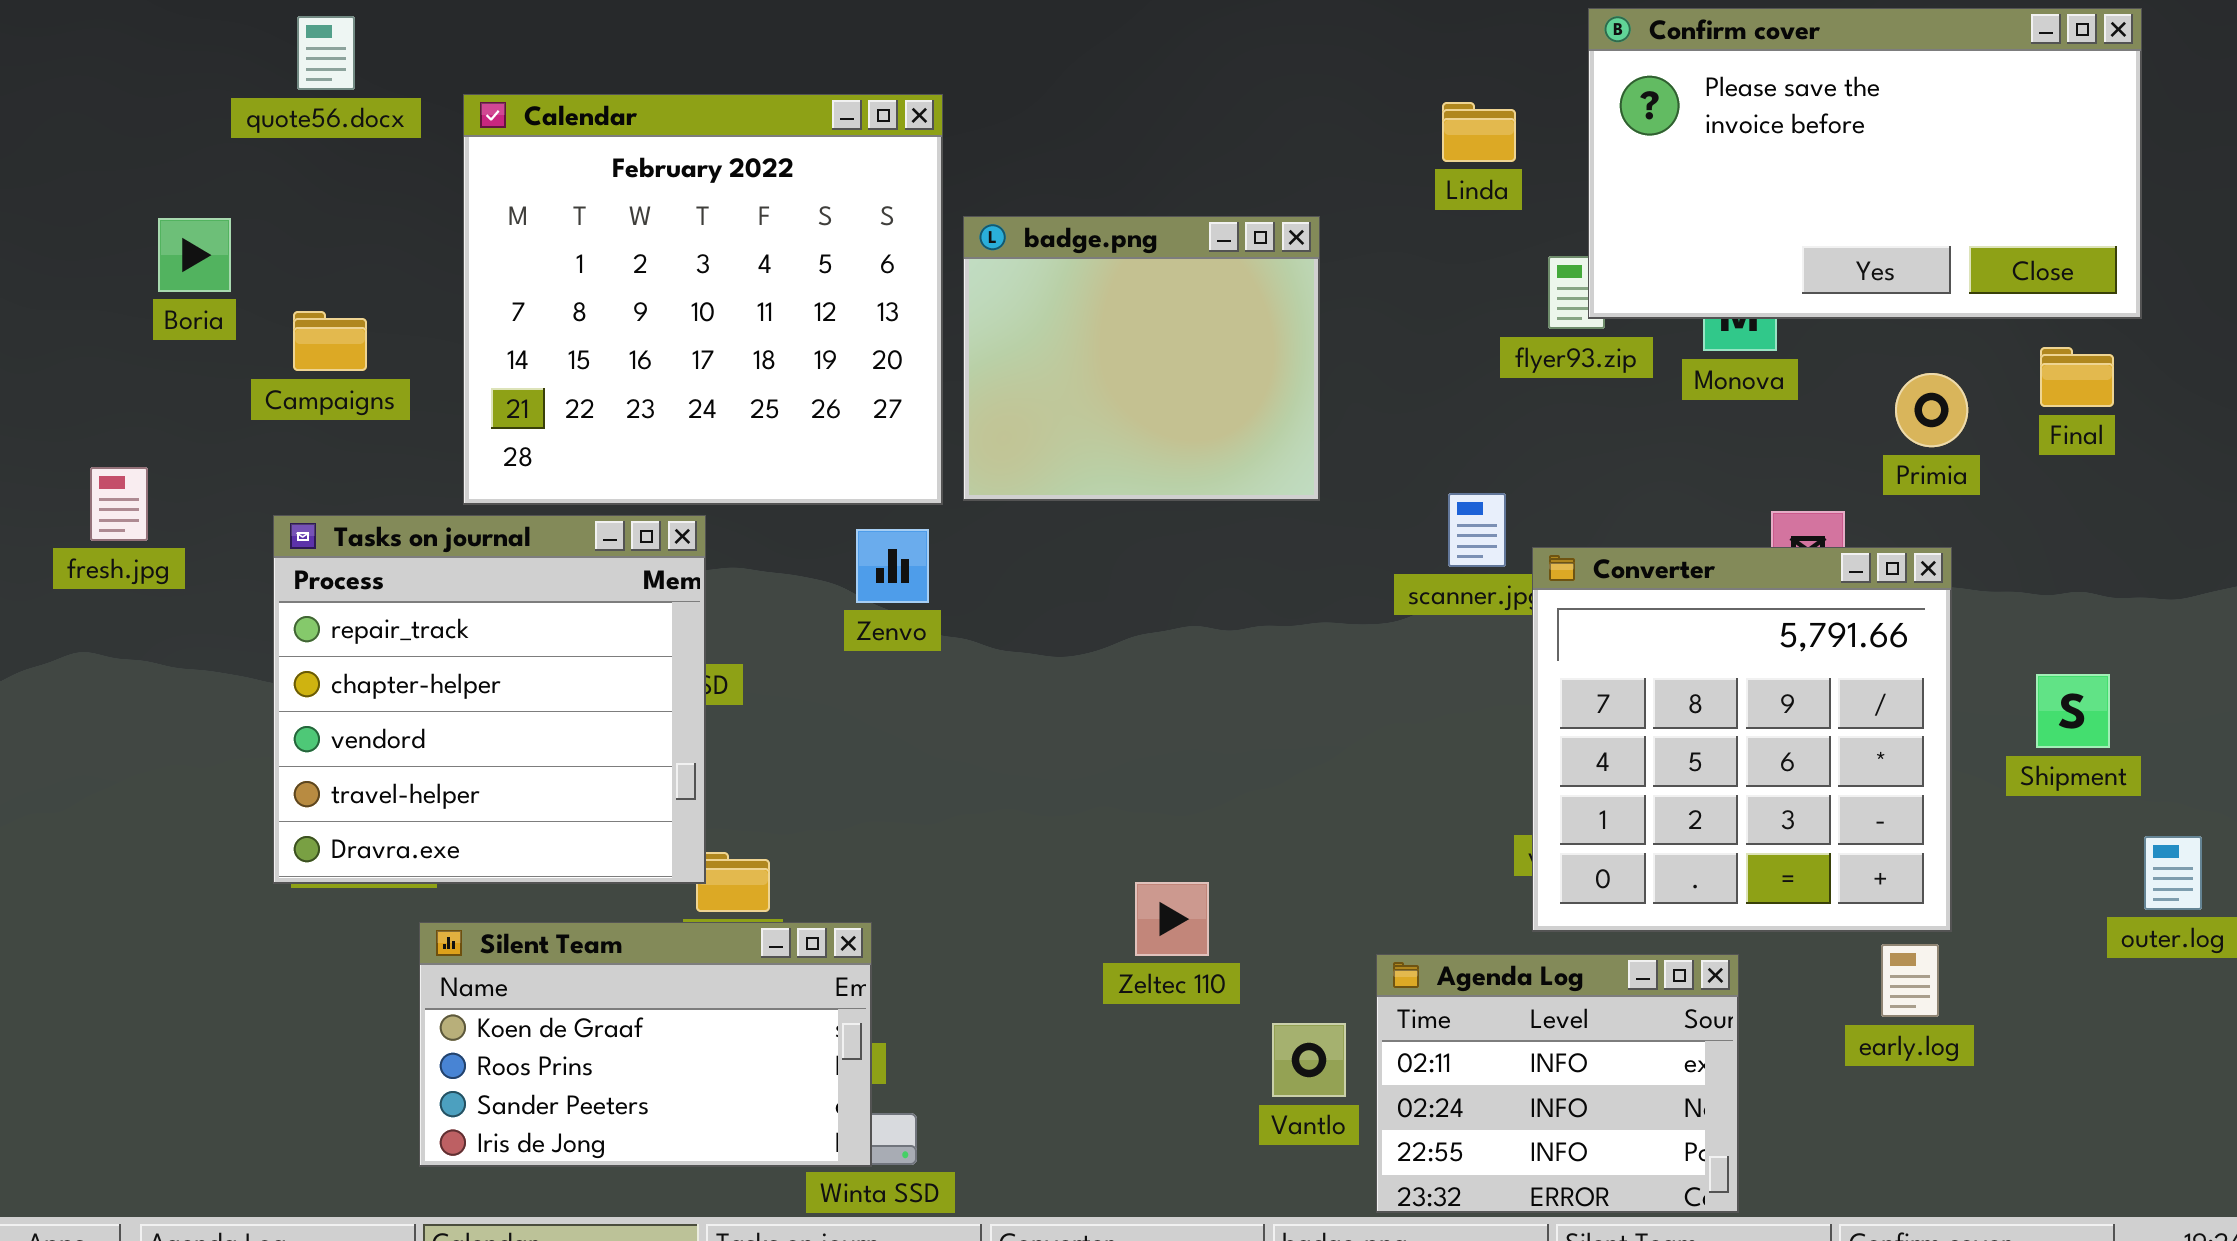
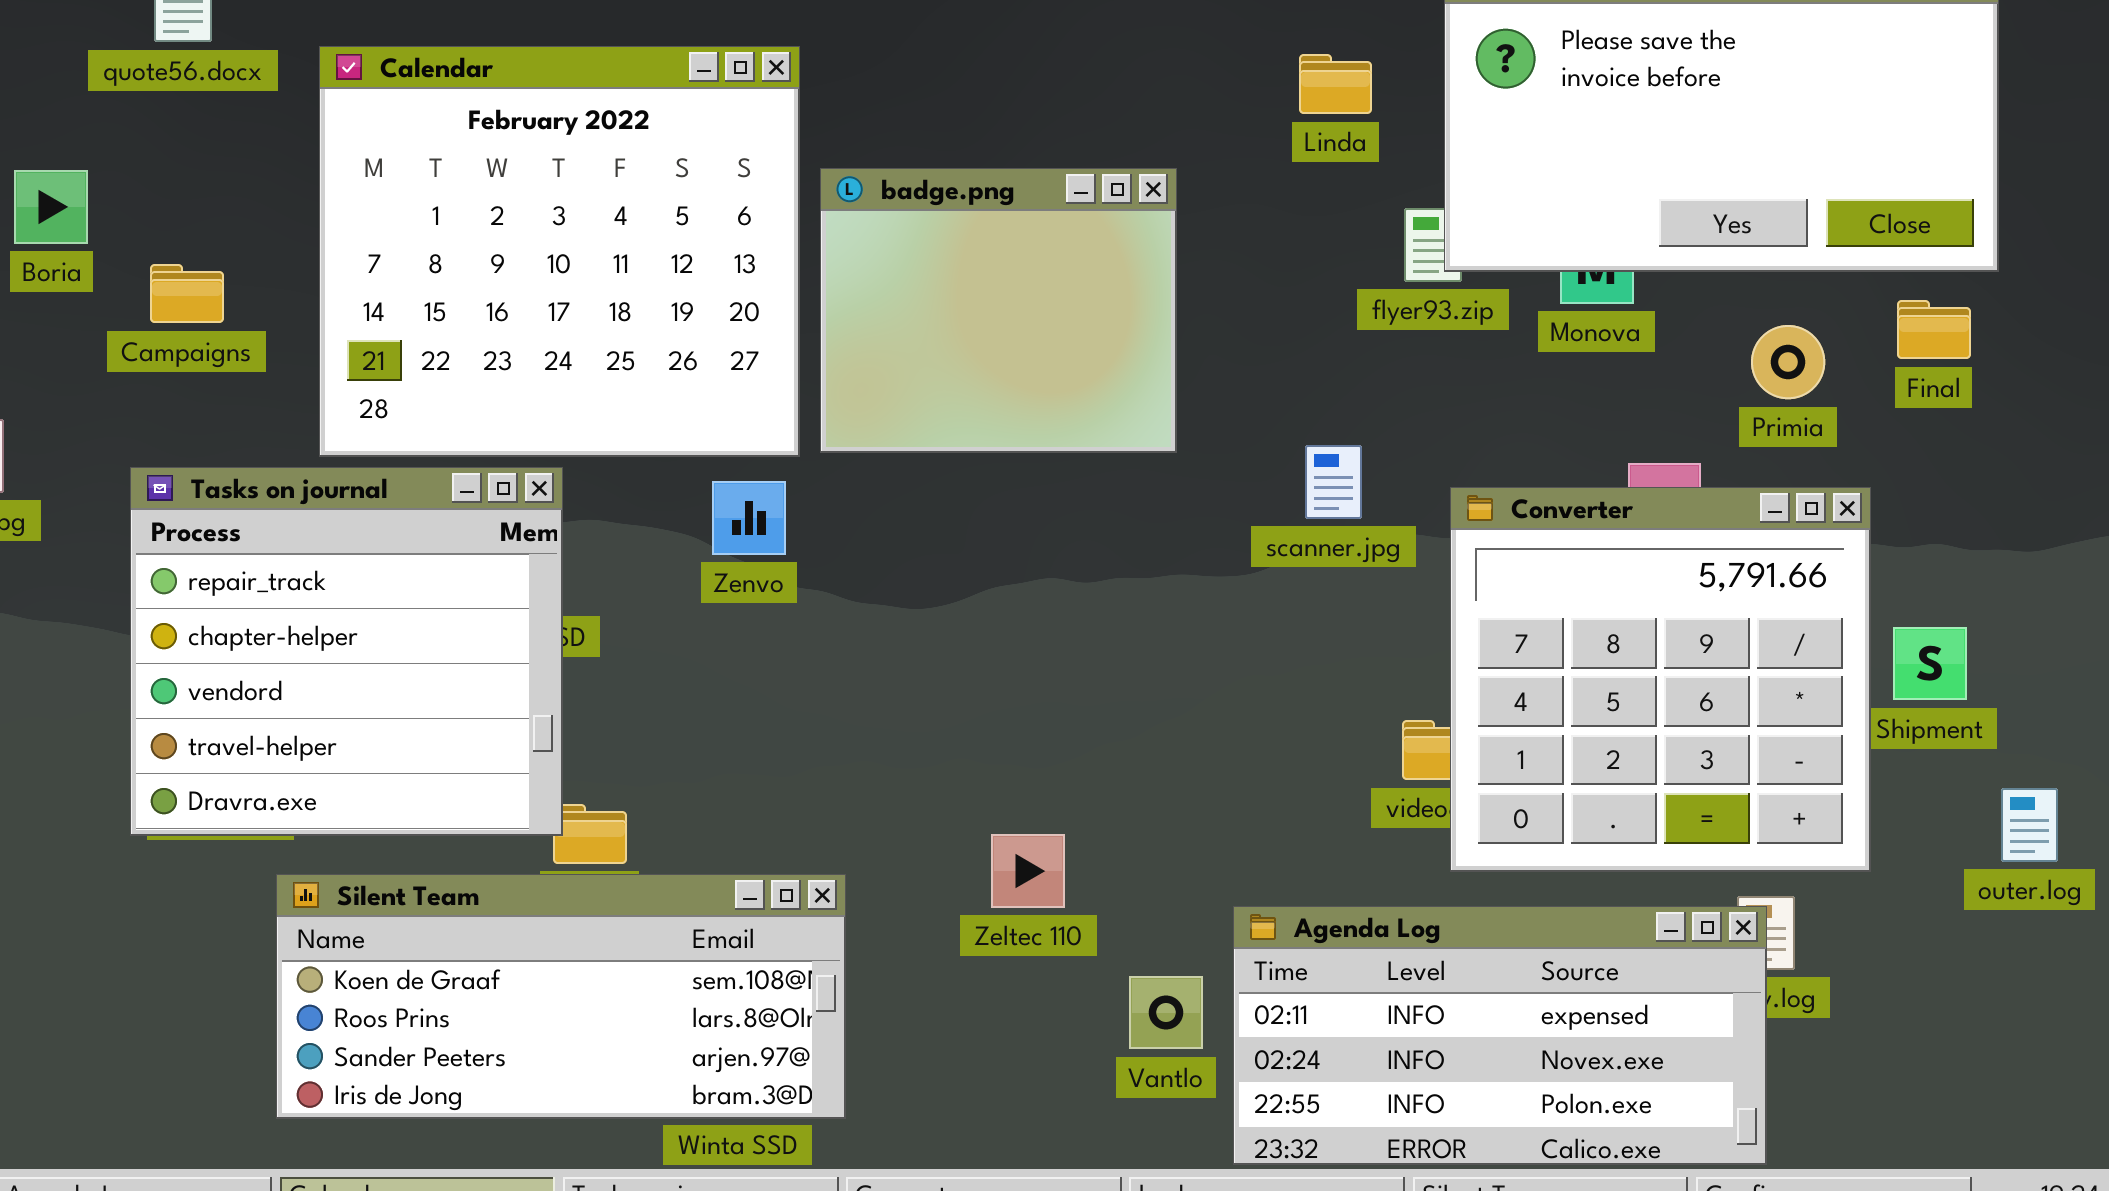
Converter: [1532,547,1952,932] -> [1450,487,1871,872], moved
Silent Team: [419,922,872,1167] -> [276,874,846,1119], resized
Agenda Log: [1376,954,1739,1213] -> [1233,906,1767,1165], resized

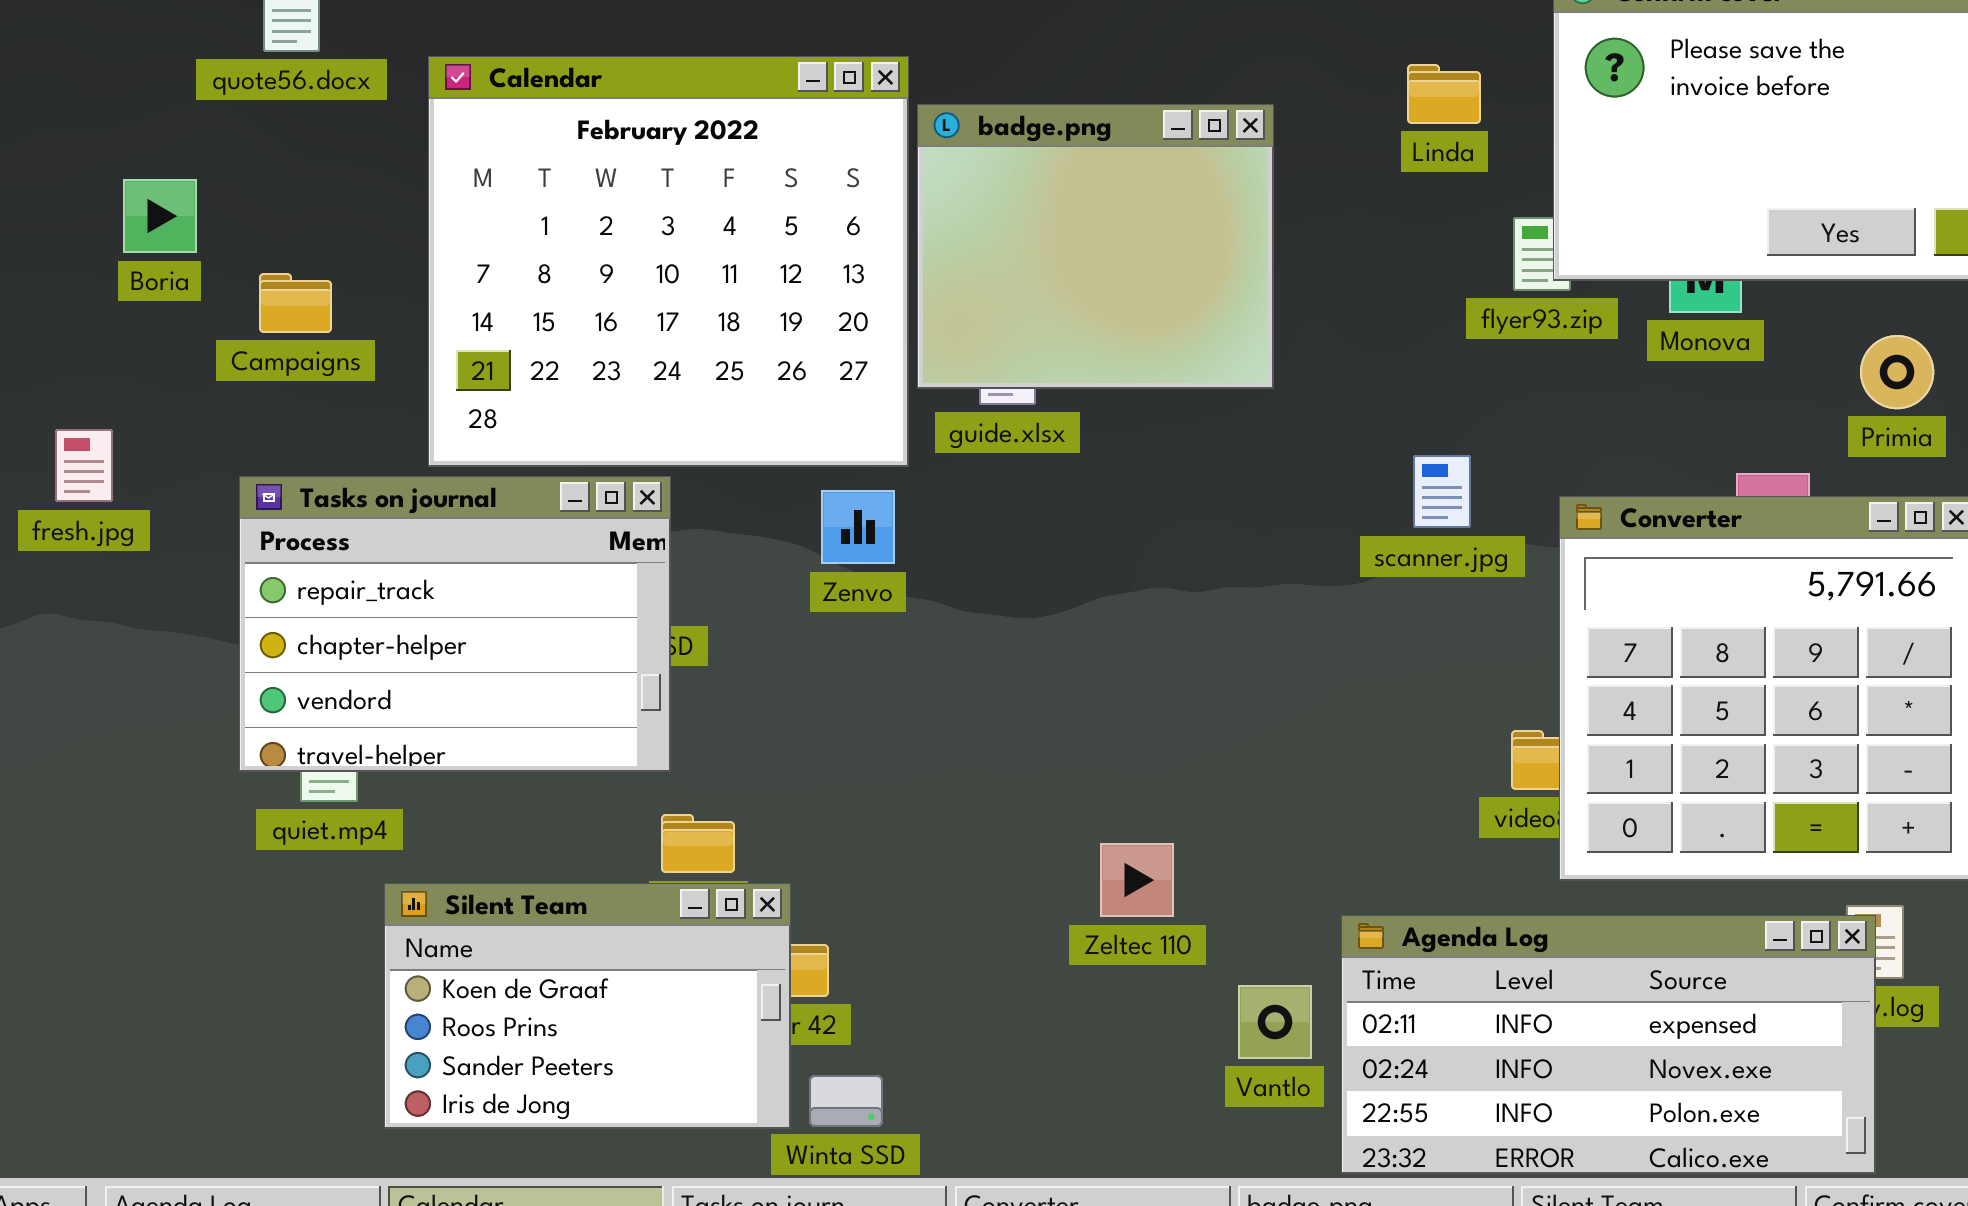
badge.png: [820,168,1177,453] -> [917,104,1274,389], moved
Tasks on journal: [130,467,563,836] -> [239,476,671,772], resized
Silent Team: [276,874,846,1119] -> [384,883,791,1129], resized

